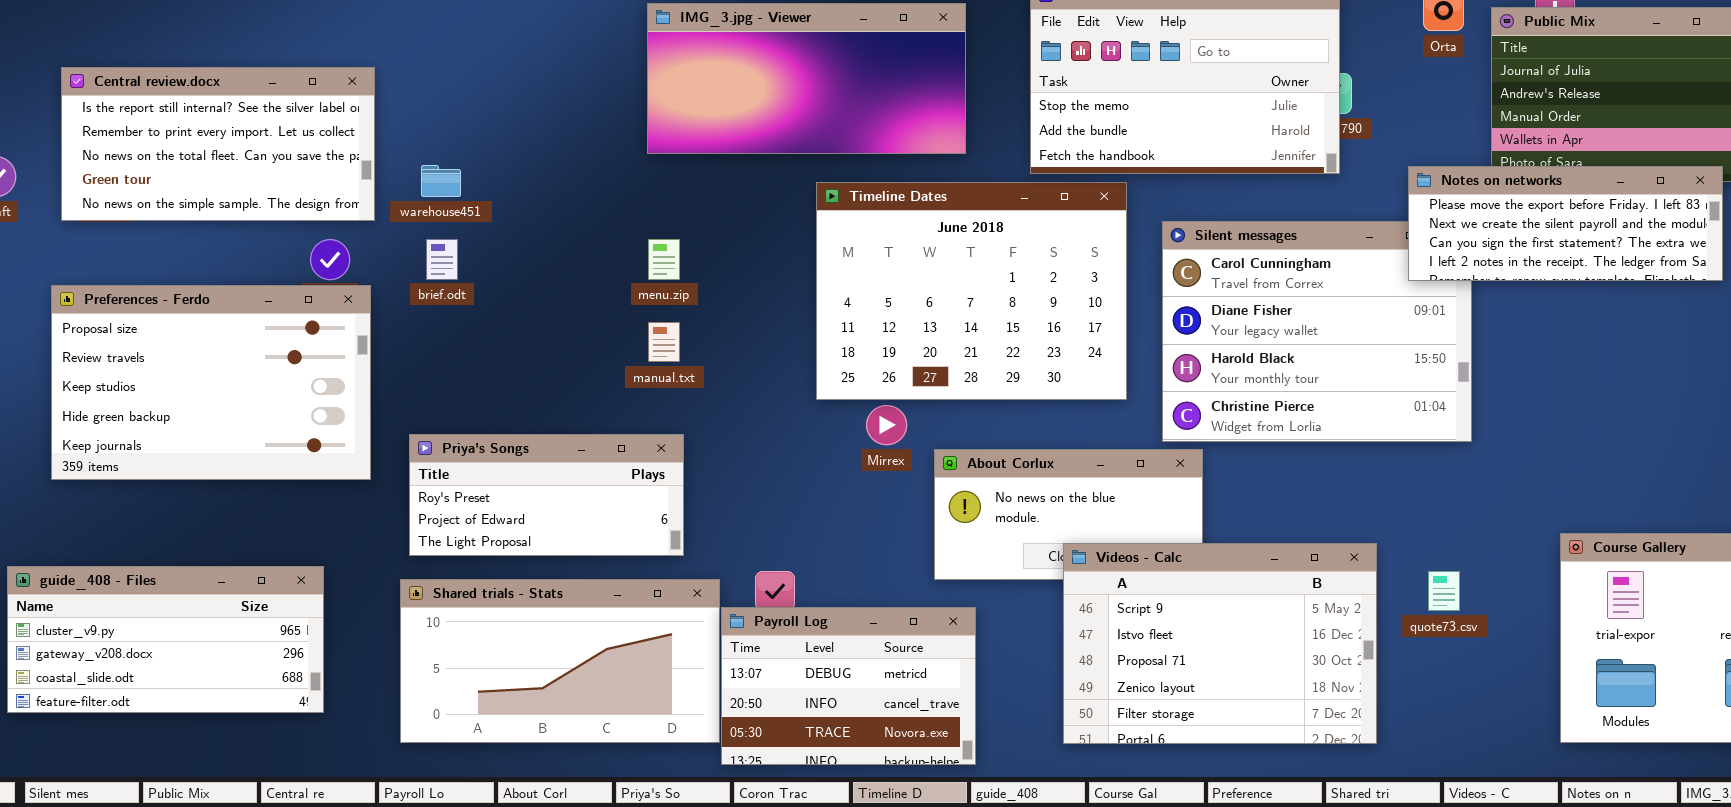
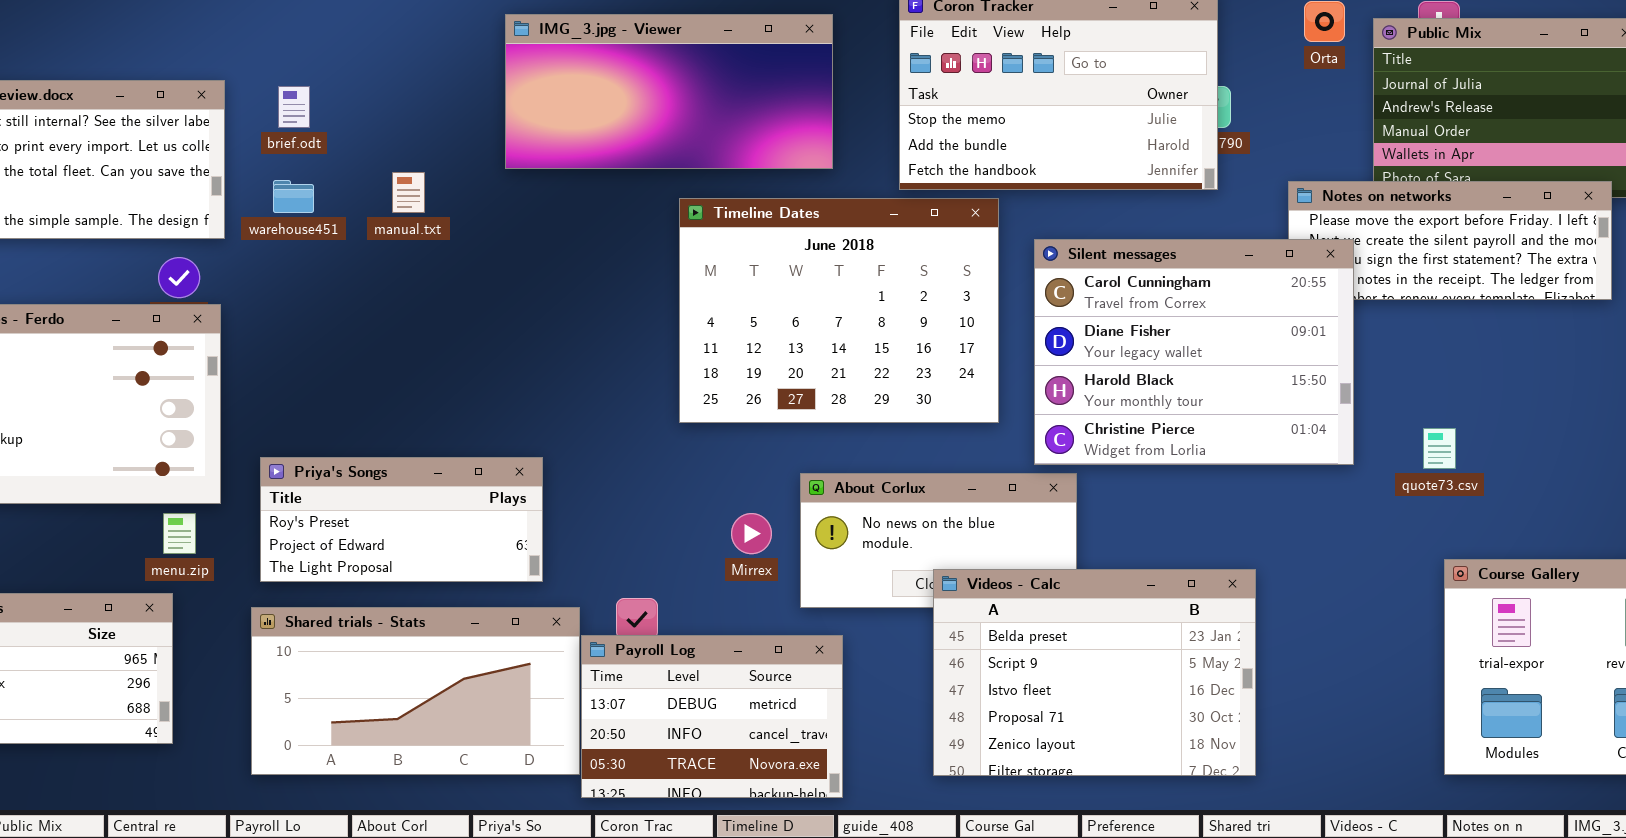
Silent messages: [1162,221,1472,442] -> [1034,239,1354,465], raised
brief.odt: [426,239,458,280] -> [278,86,310,128], moved
menu.zip: [648,239,680,280] -> [163,513,196,554], moved
manual.txt: [648,322,680,362] -> [392,172,425,213], moved
Mirrex: [866,405,907,445] -> [731,513,772,554], moved
Videos - Calc: [1063,543,1377,744] -> [933,569,1256,776], scrolled up 1 row
quote73.csv: [1428,571,1460,611] -> [1423,428,1456,469], moved

